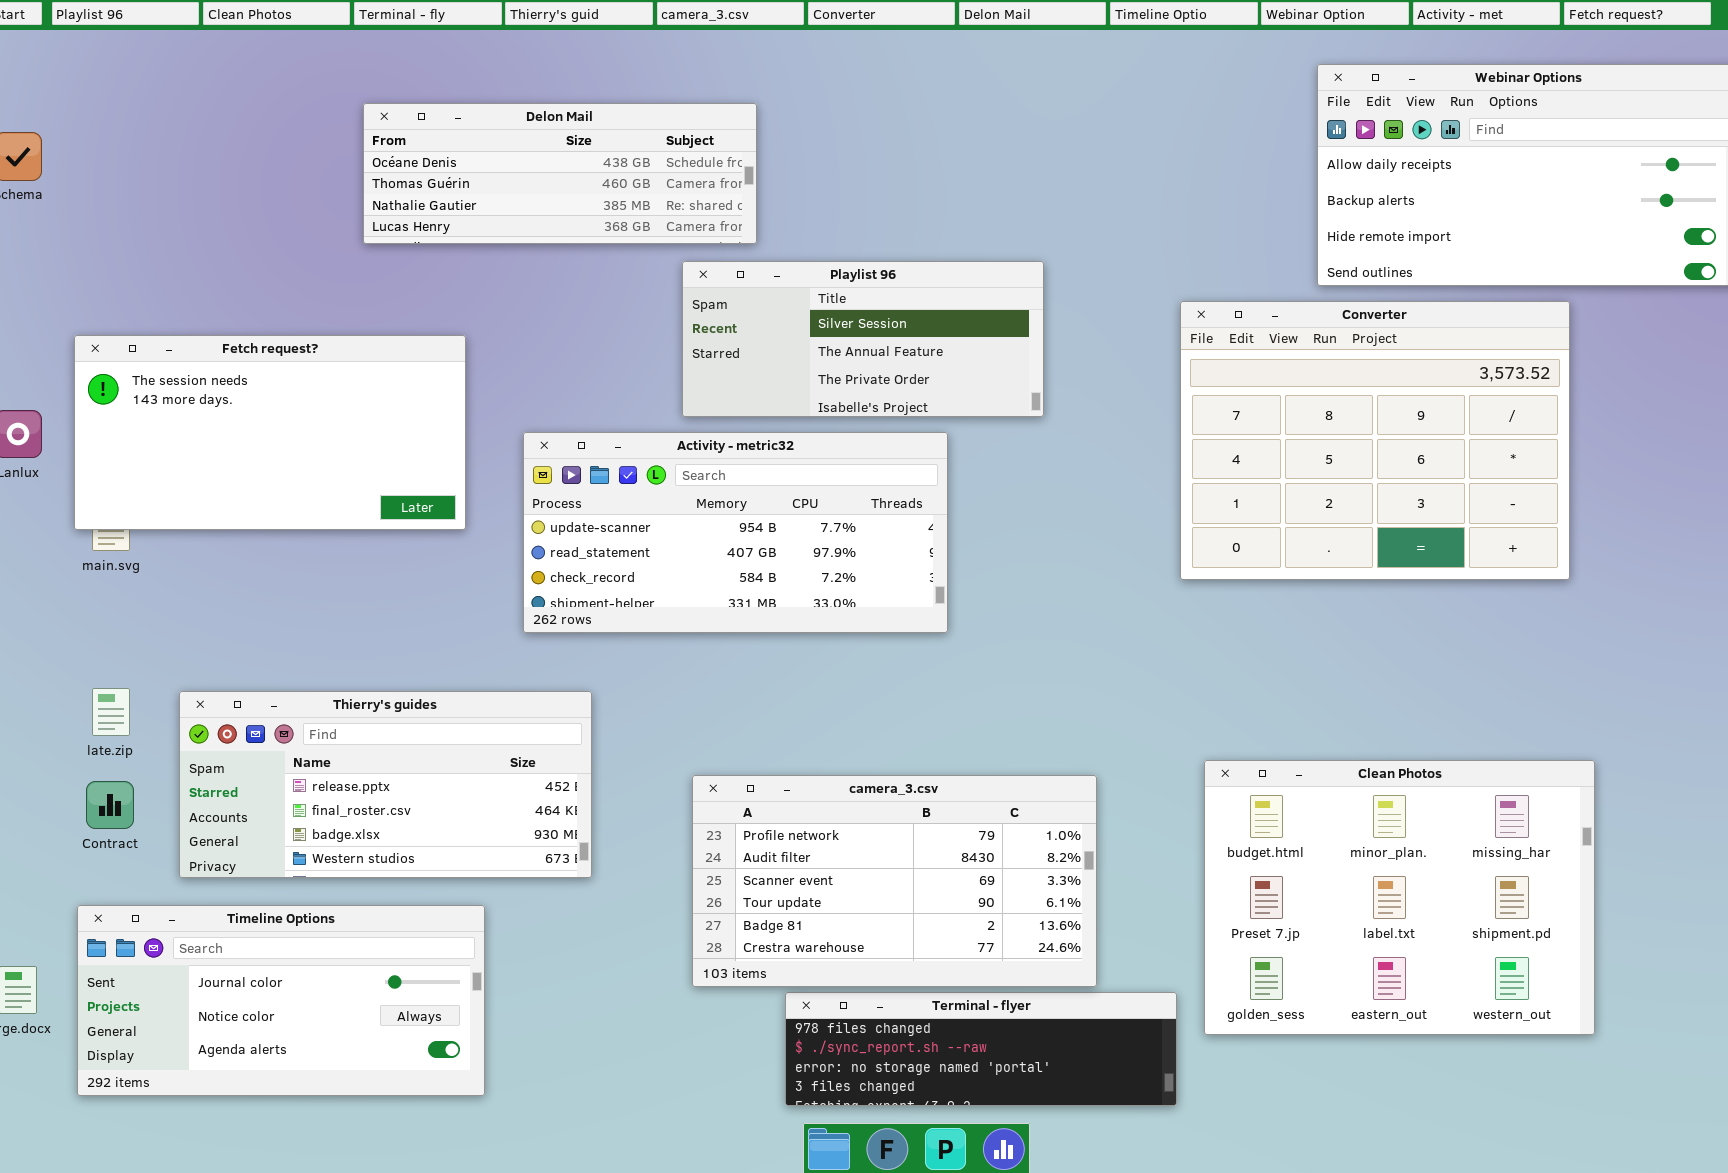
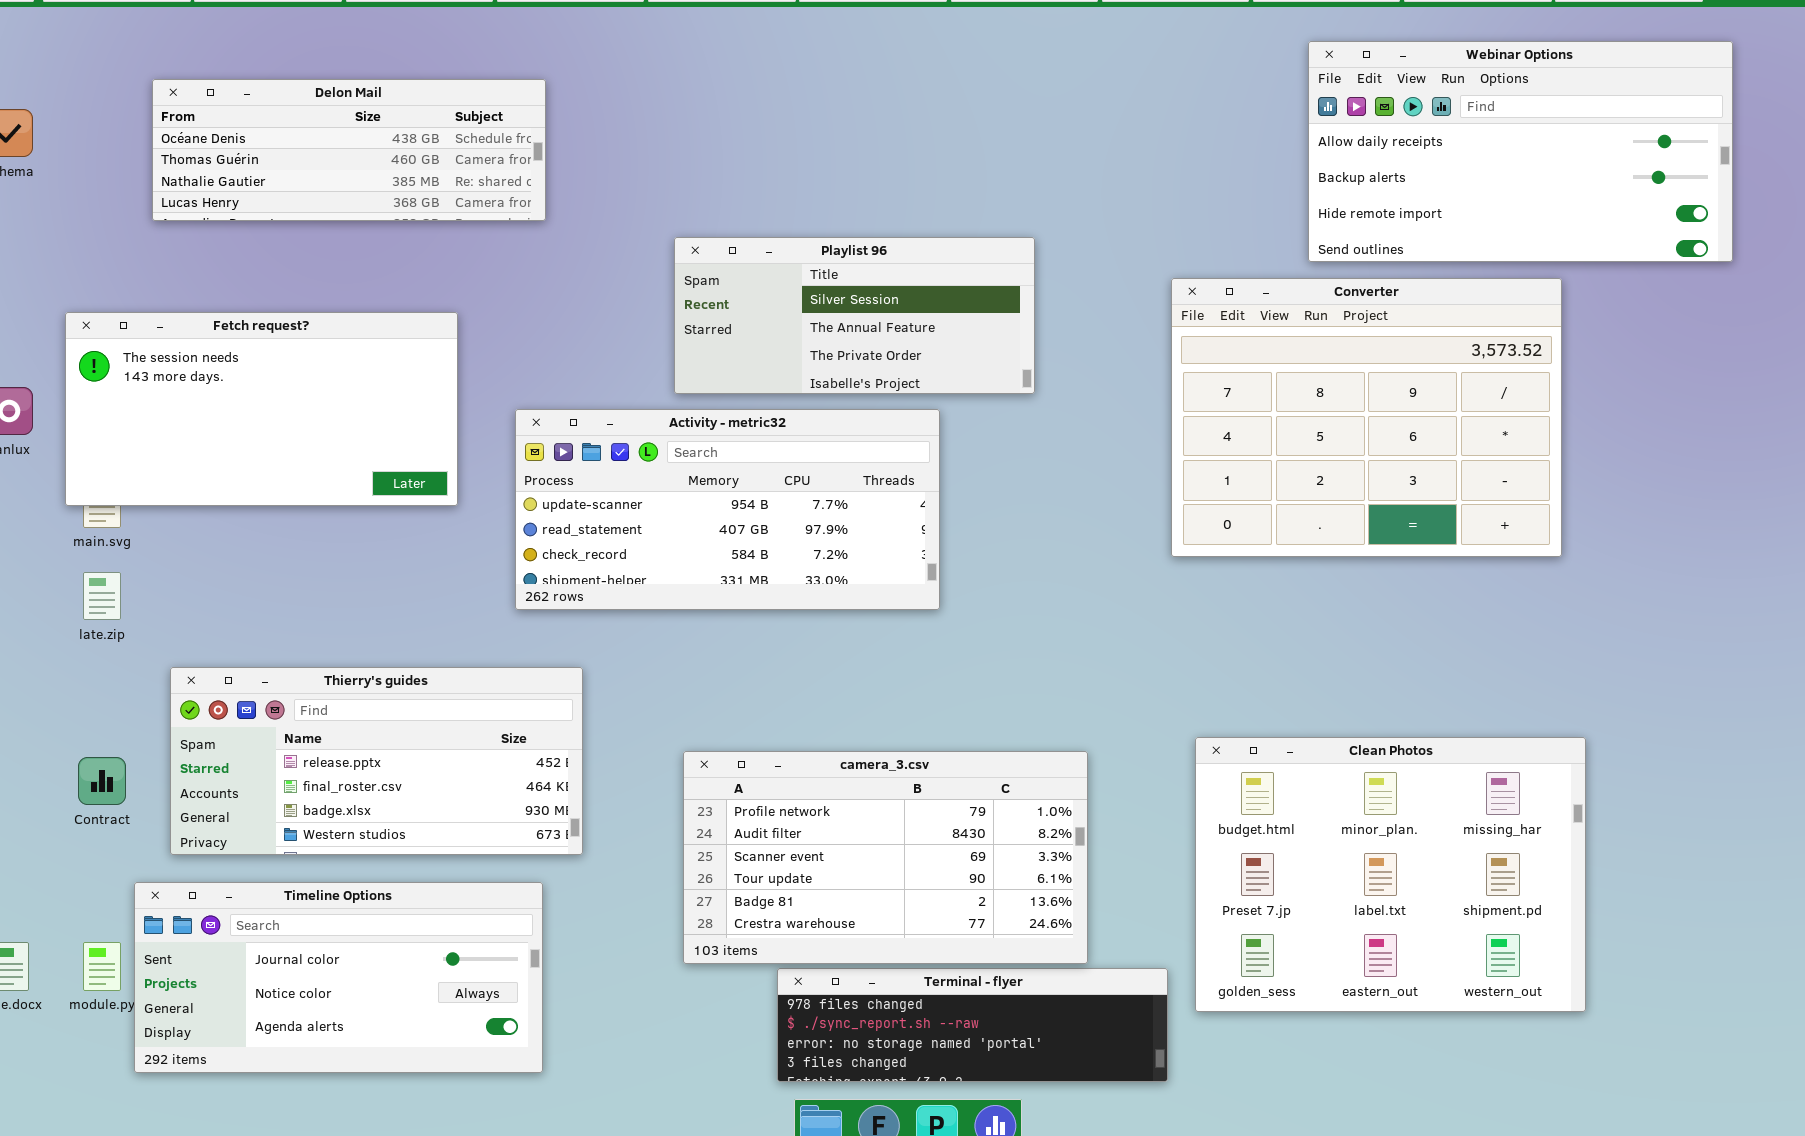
Delon Mail: [363,103,757,244] -> [152,79,546,221], moved
late.zip: [92,688,130,736] -> [83,572,121,620], moved
Timeline Options: [77,905,485,1096] -> [134,882,543,1073], moved

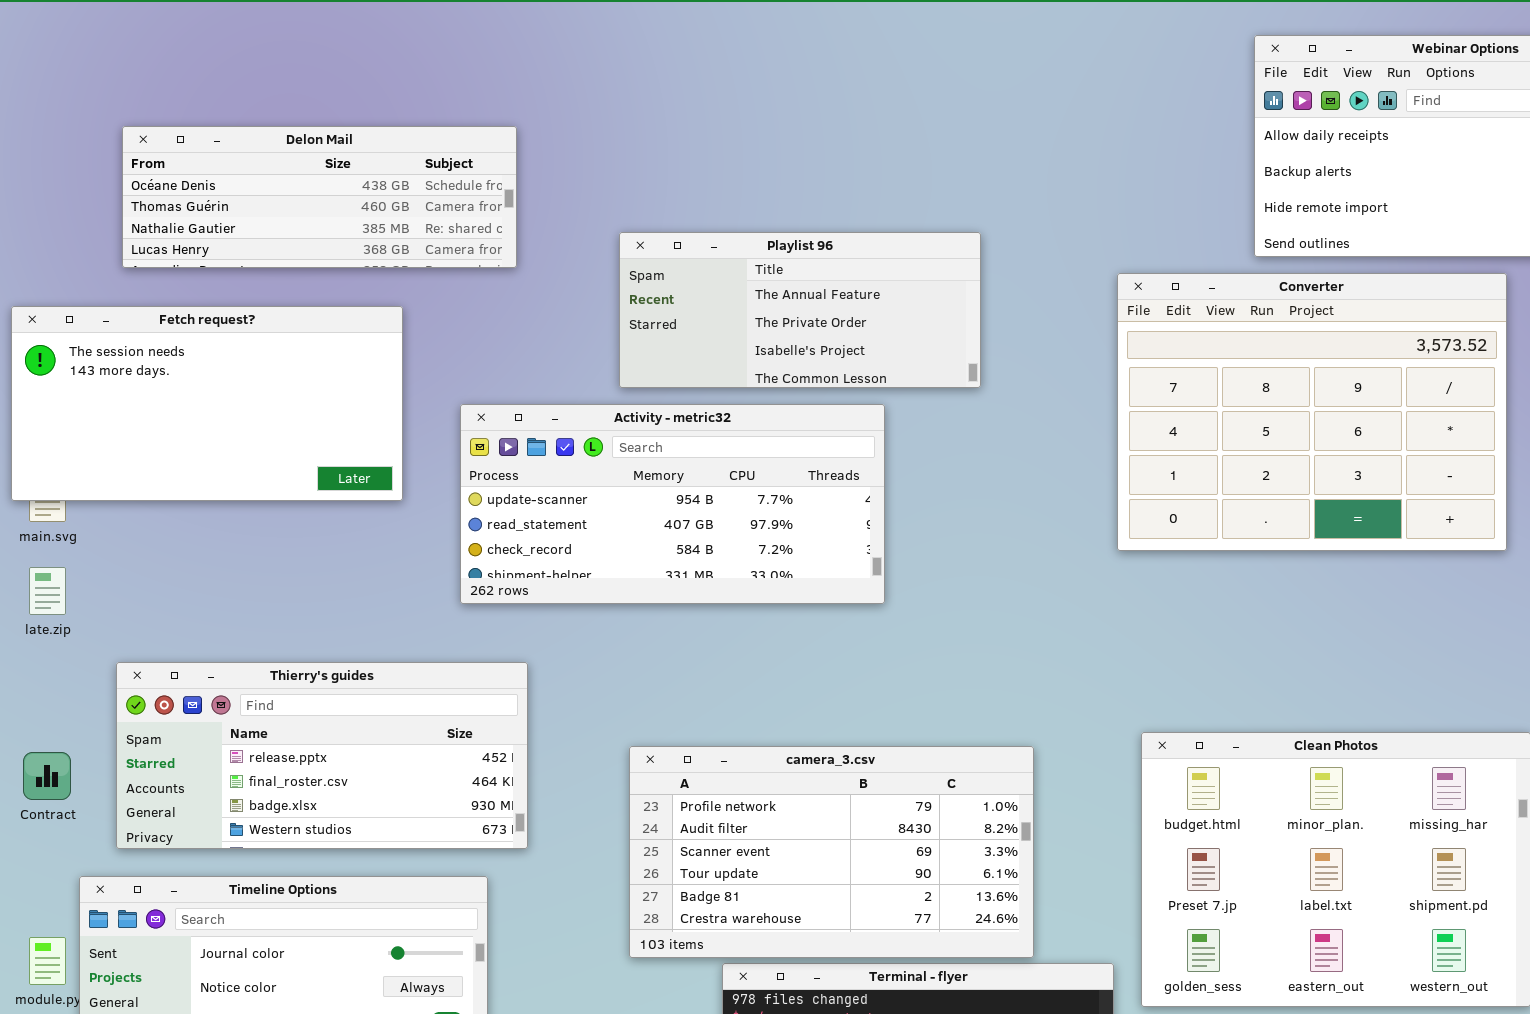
Delon Mail: [152,79,546,221] -> [122,126,517,268], moved
Playlist 96: [674,237,1035,394] -> [619,232,981,388], scrolled down 1 row

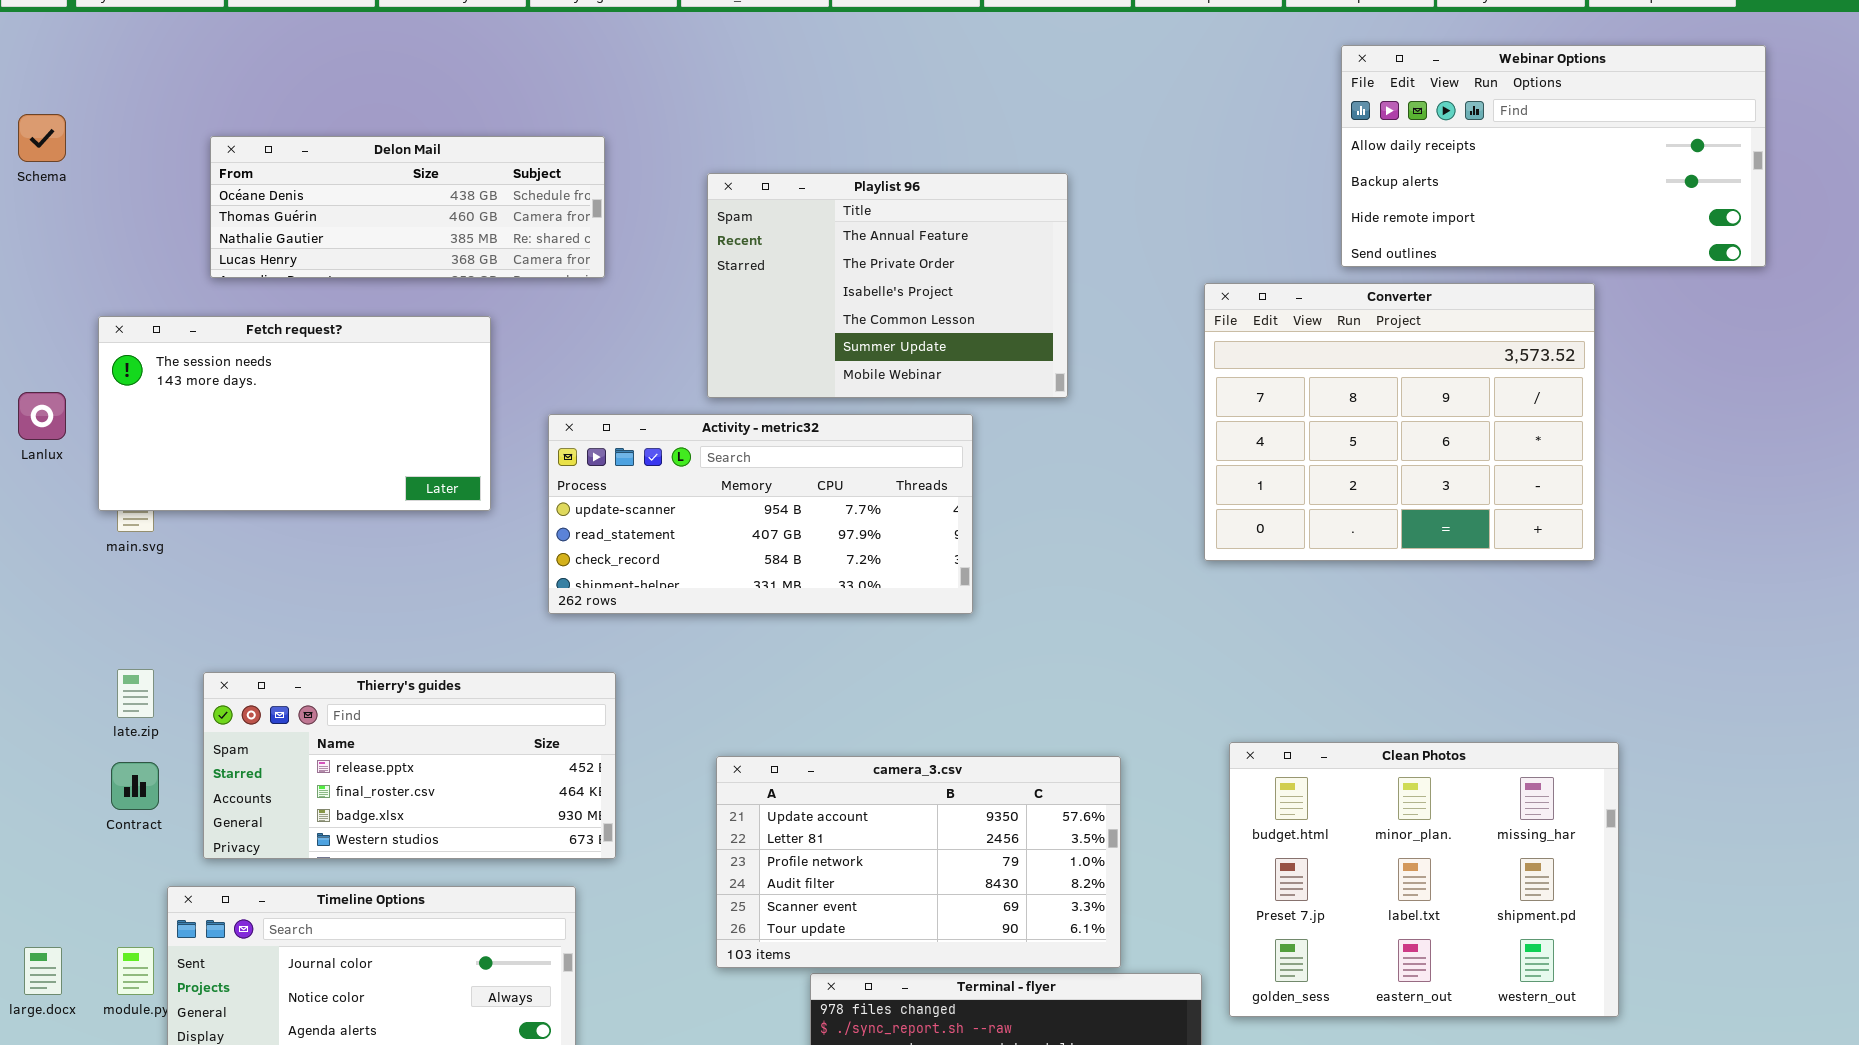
Playlist 96: [619,232,981,388] -> [707,173,1068,398], resized
late.zip: [29,567,66,615] -> [117,669,154,718], moved
camera_3.csv: [629,746,1034,958] -> [716,756,1121,968], scrolled up 2 rows

